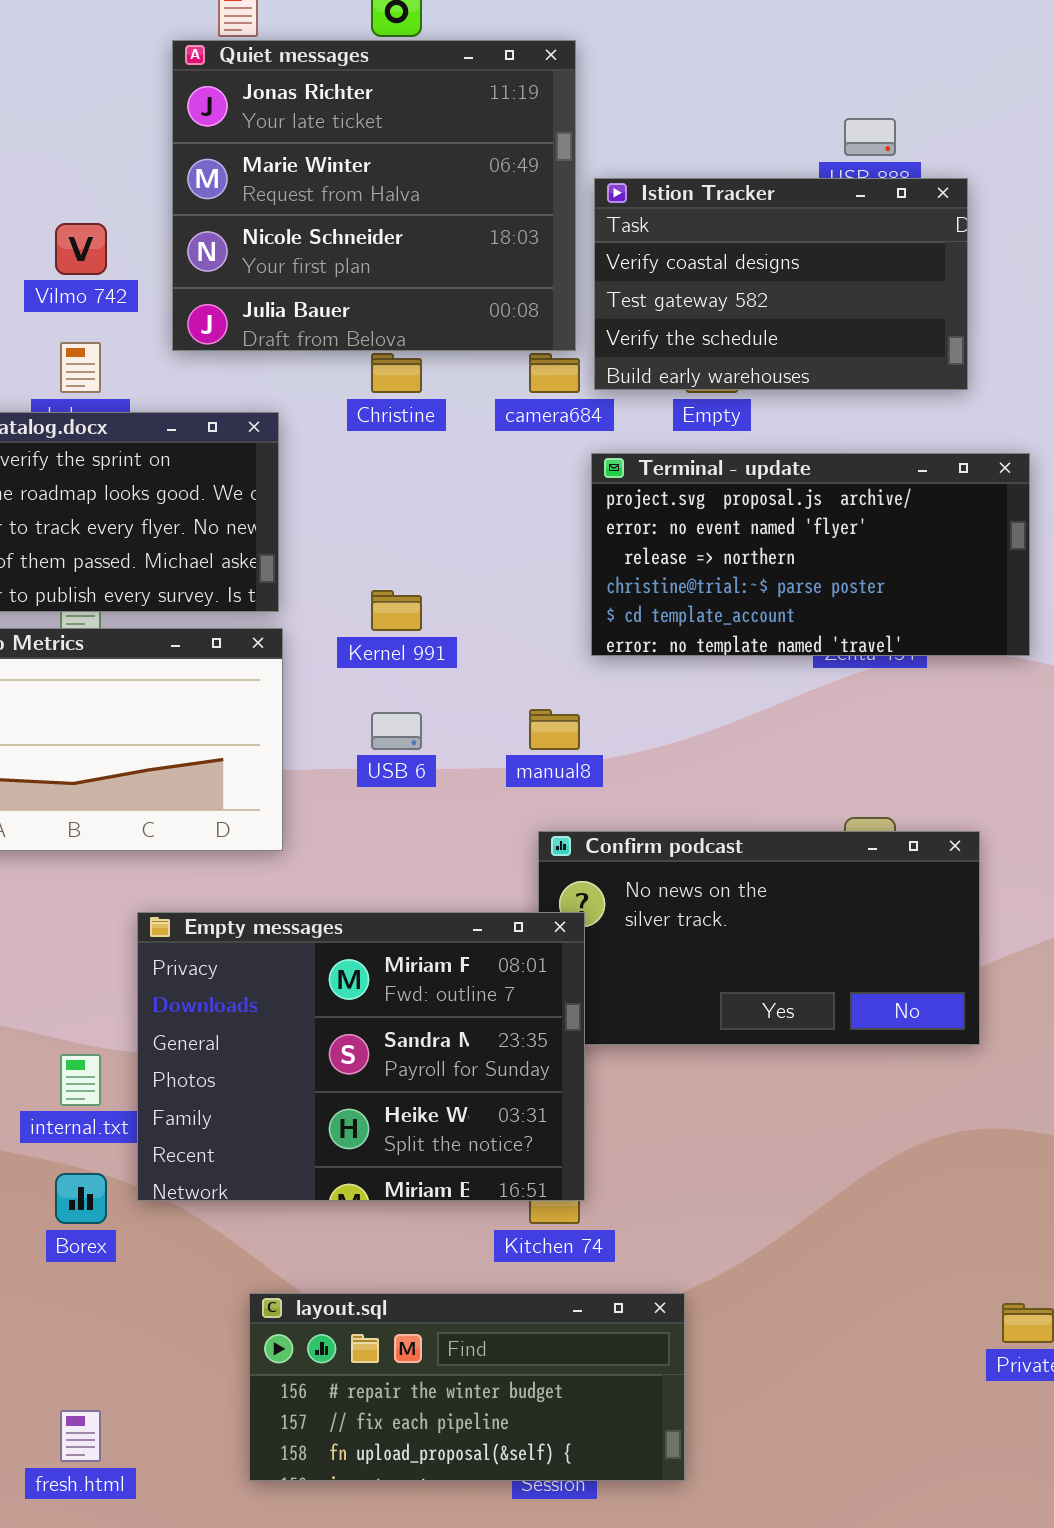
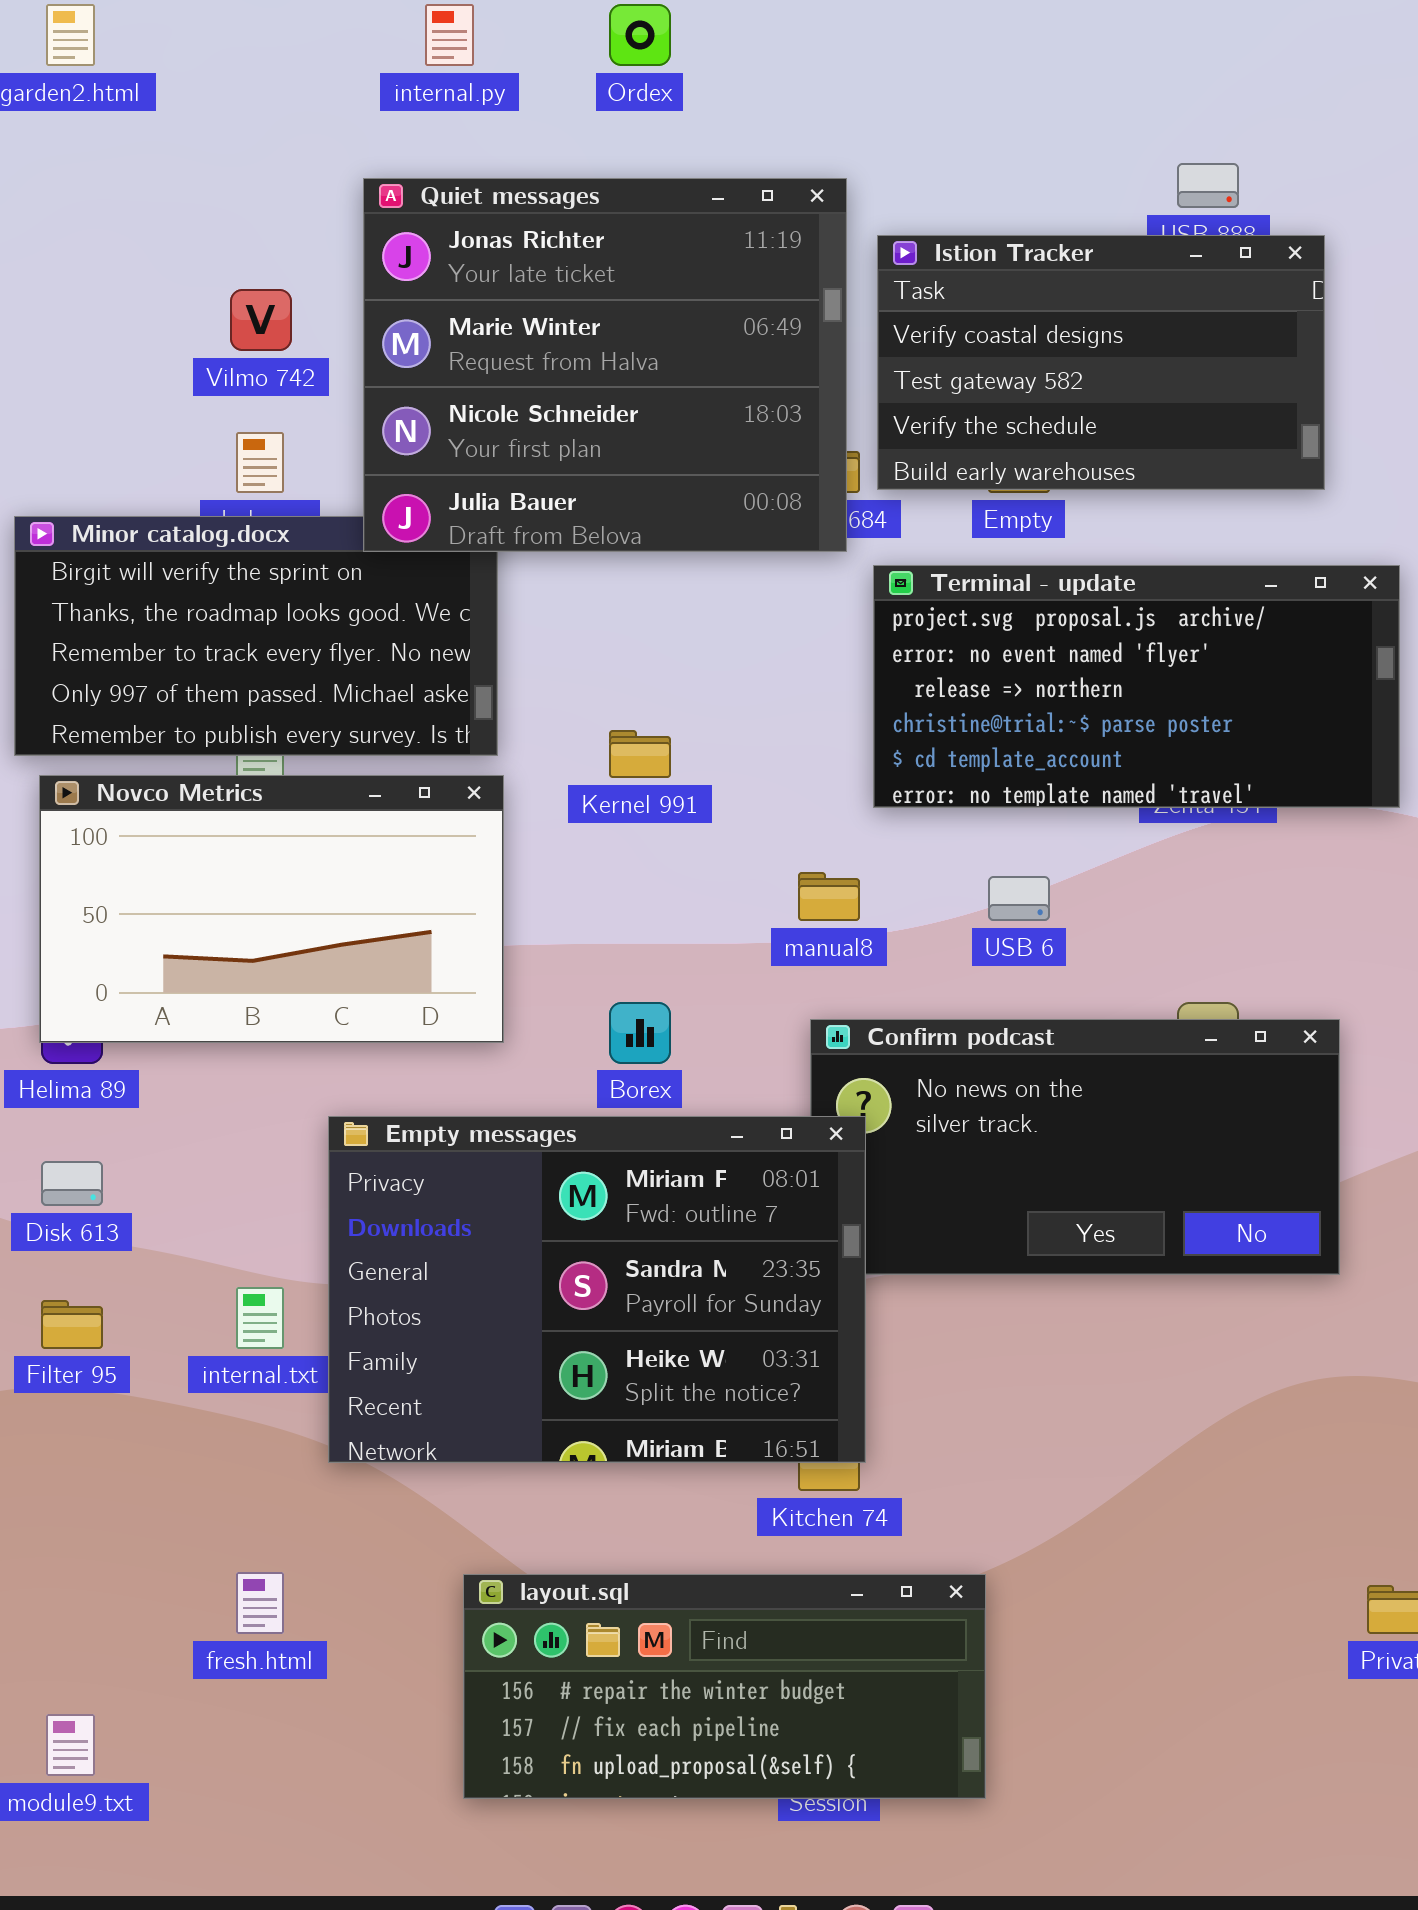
Quiet messages: [172,40,576,351] -> [363,178,847,552], moved
USB 6: [371,712,422,750] -> [988,876,1050,921], moved
Borex: [55,1173,107,1224] -> [609,1002,671,1064], moved
fresh.html: [60,1410,101,1462] -> [236,1572,284,1634], moved

